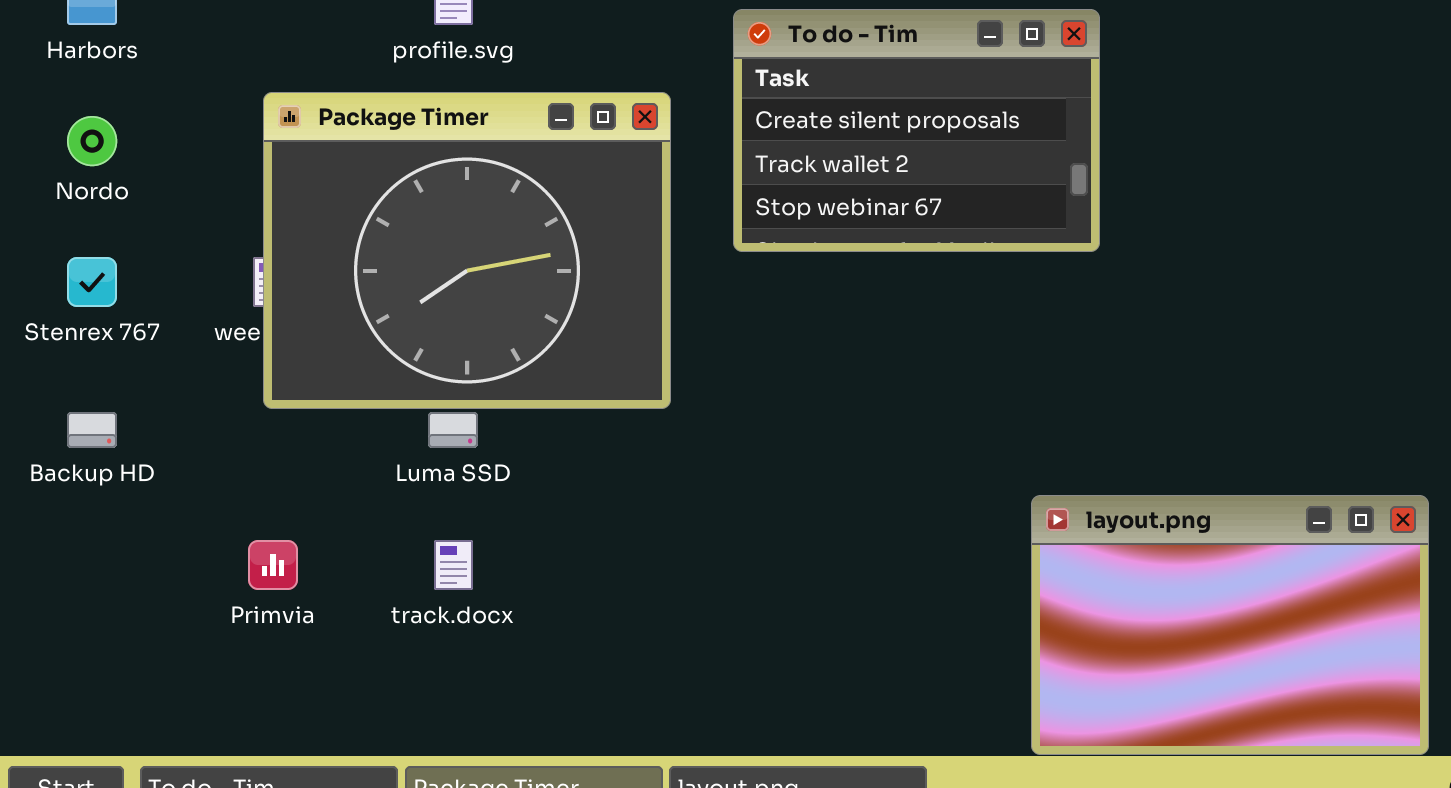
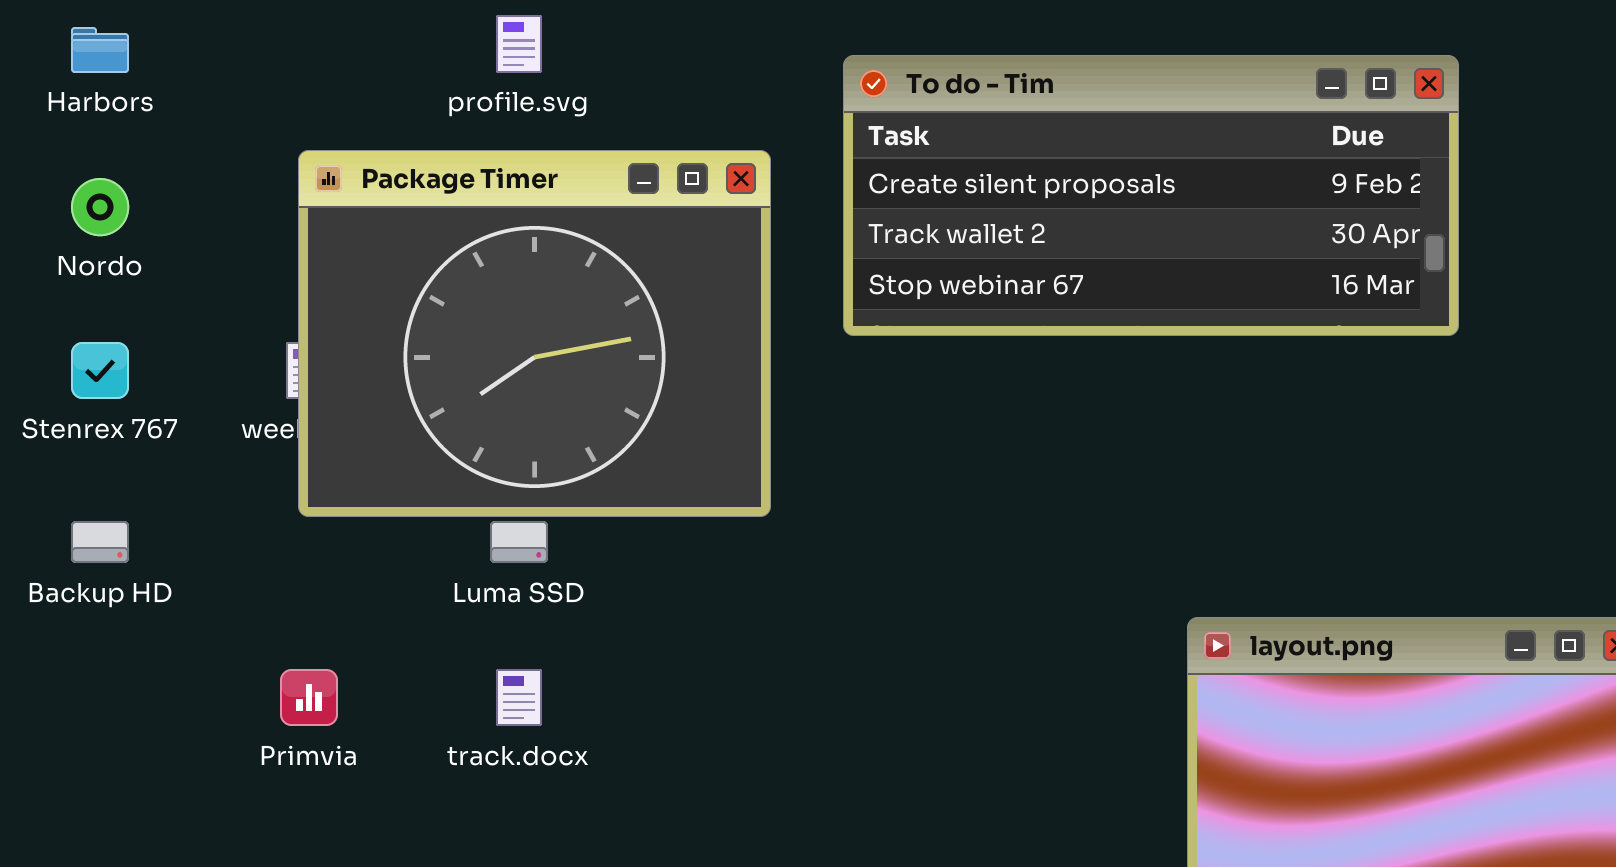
To do - Tim: [733,9,1100,252] -> [843,55,1459,336], resized

